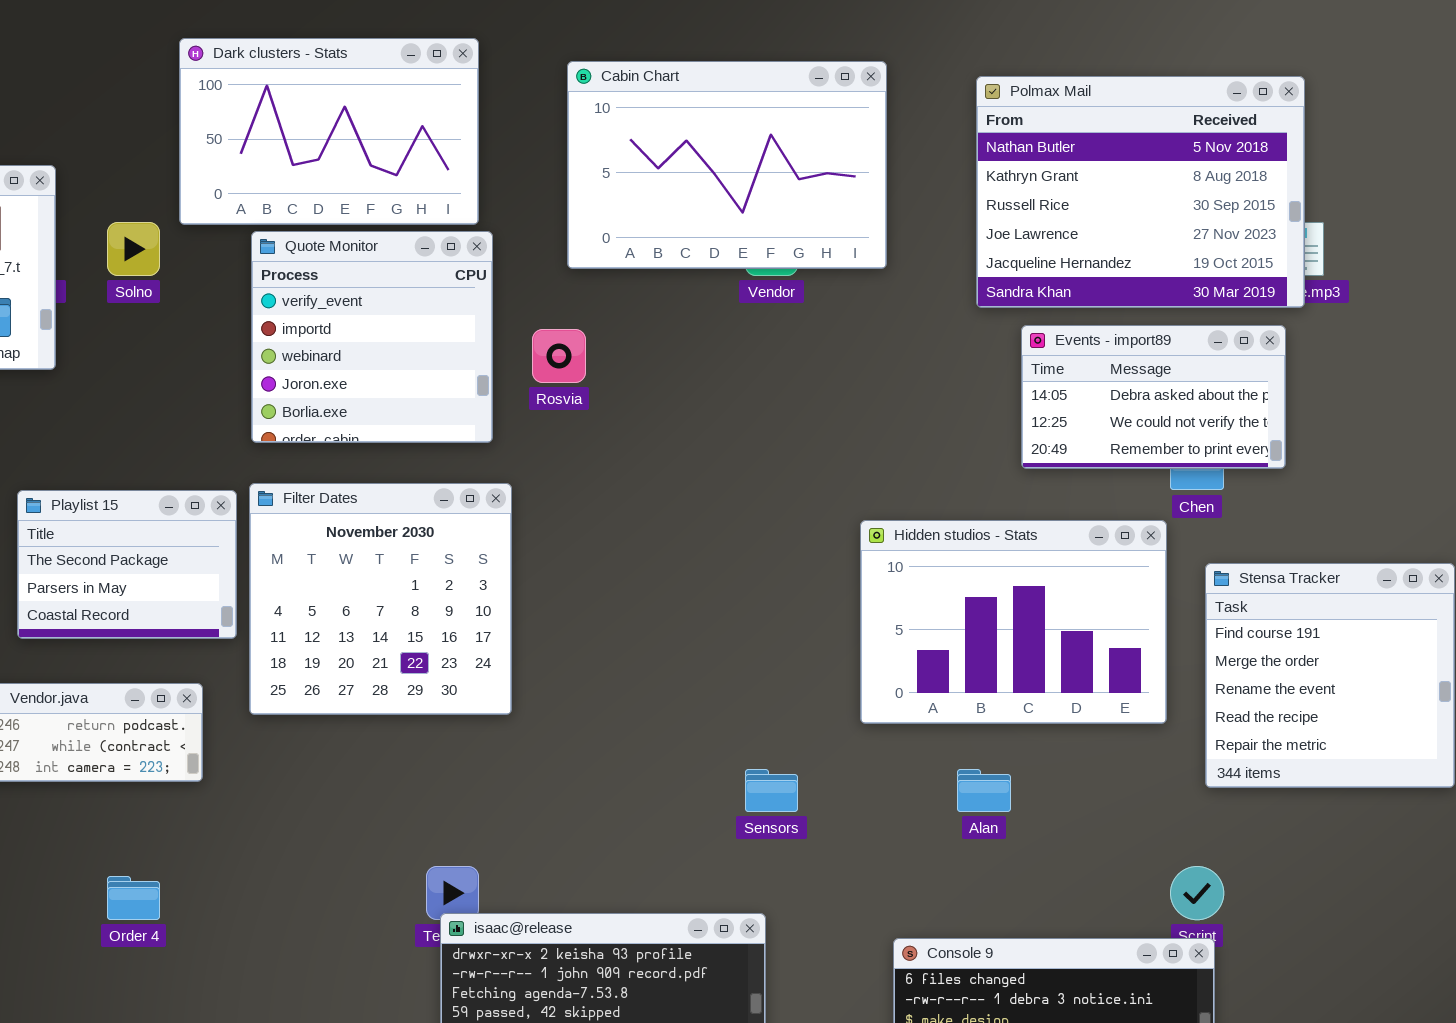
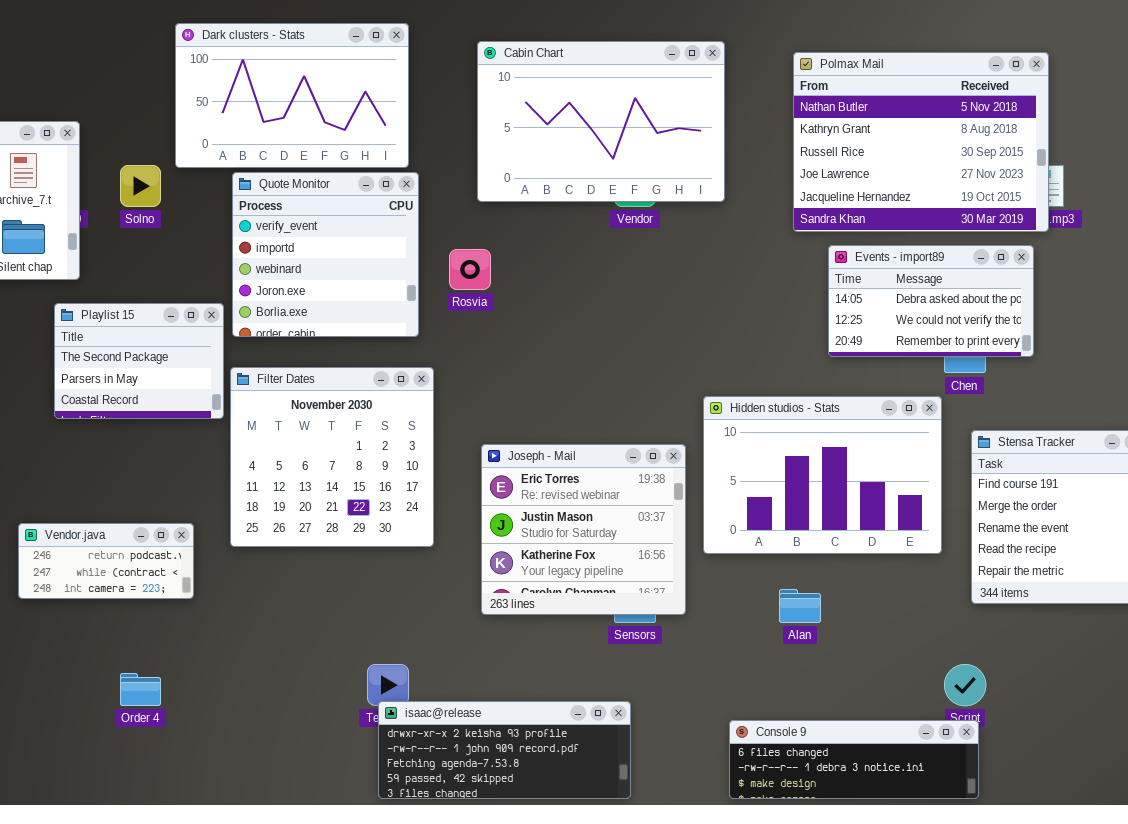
Playlist 15: [17,490,237,639] -> [54,303,224,419], moved
Joseph - Mail: none -> [481,444,686,615], opened

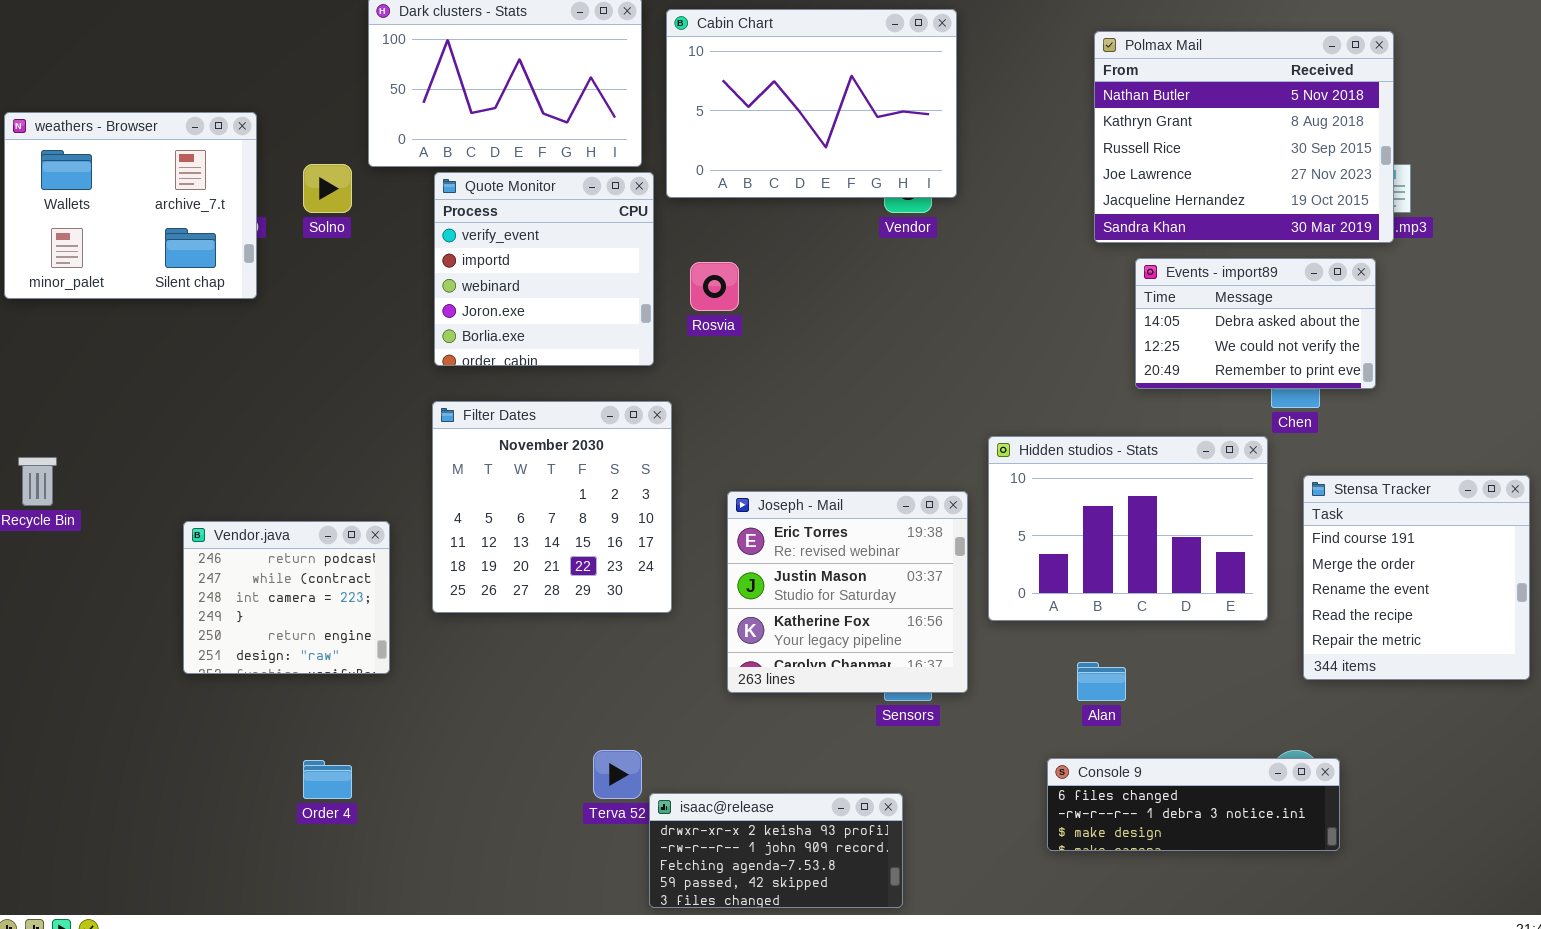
Cabin Chart: [477,41,725,202] -> [666,9,957,198], moved
Playlist 15: [54,303,224,419] -> none, closed
Vendor.java: [18,523,194,599] -> [183,521,390,674], resized
isaac@release: [378,701,631,799] -> [649,793,903,908], resized
Console 9: [729,720,979,799] -> [1047,758,1340,851], moved

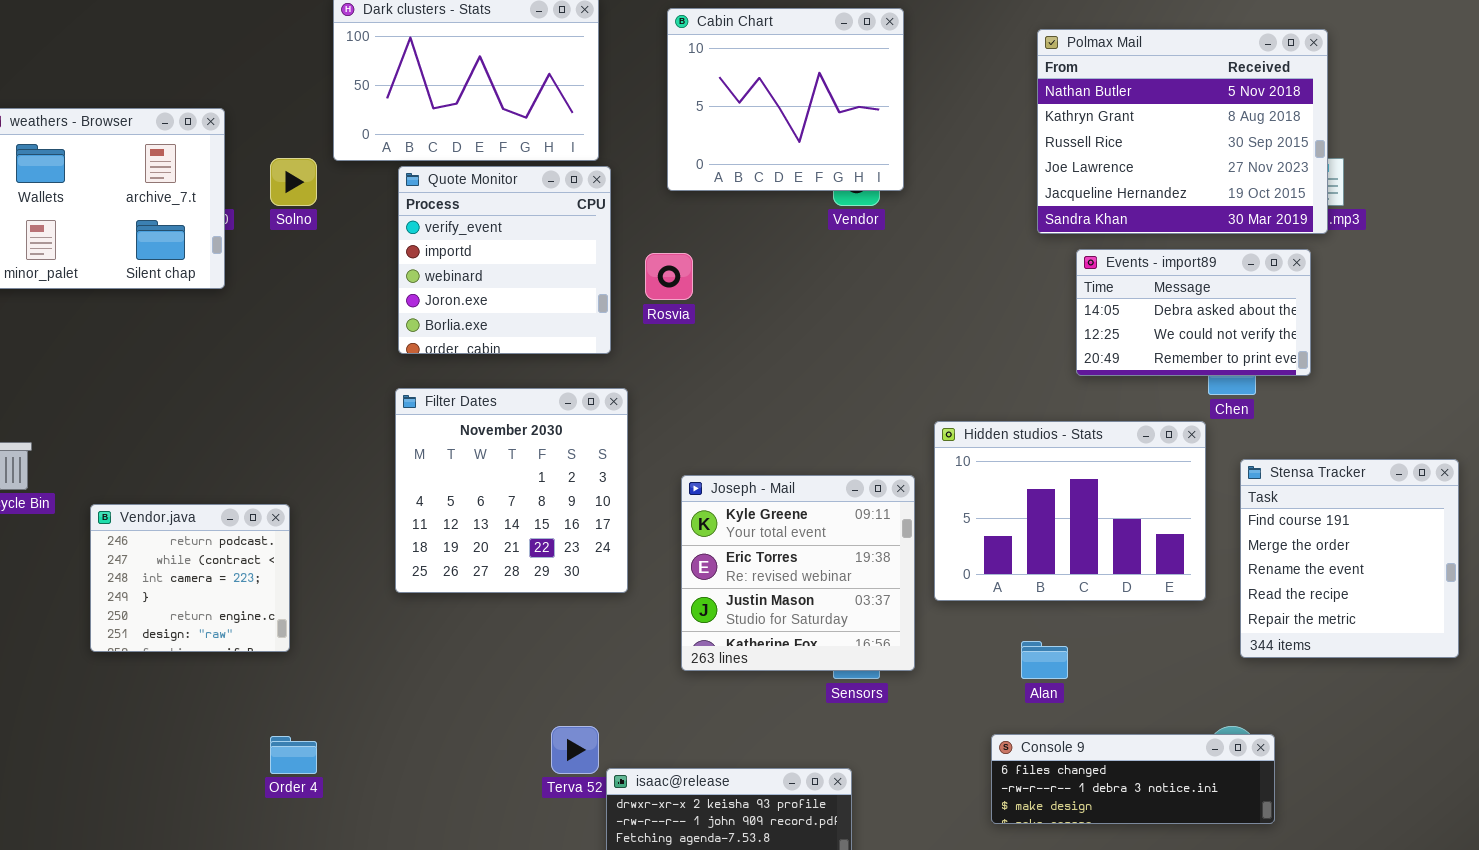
Cabin Chart: [666,9,957,198] -> [667,8,904,191], resized
Joseph - Mail: [727,491,968,693] -> [681,475,915,671], scrolled up 1 row
Vendor.java: [183,521,390,674] -> [90,504,290,652], moved

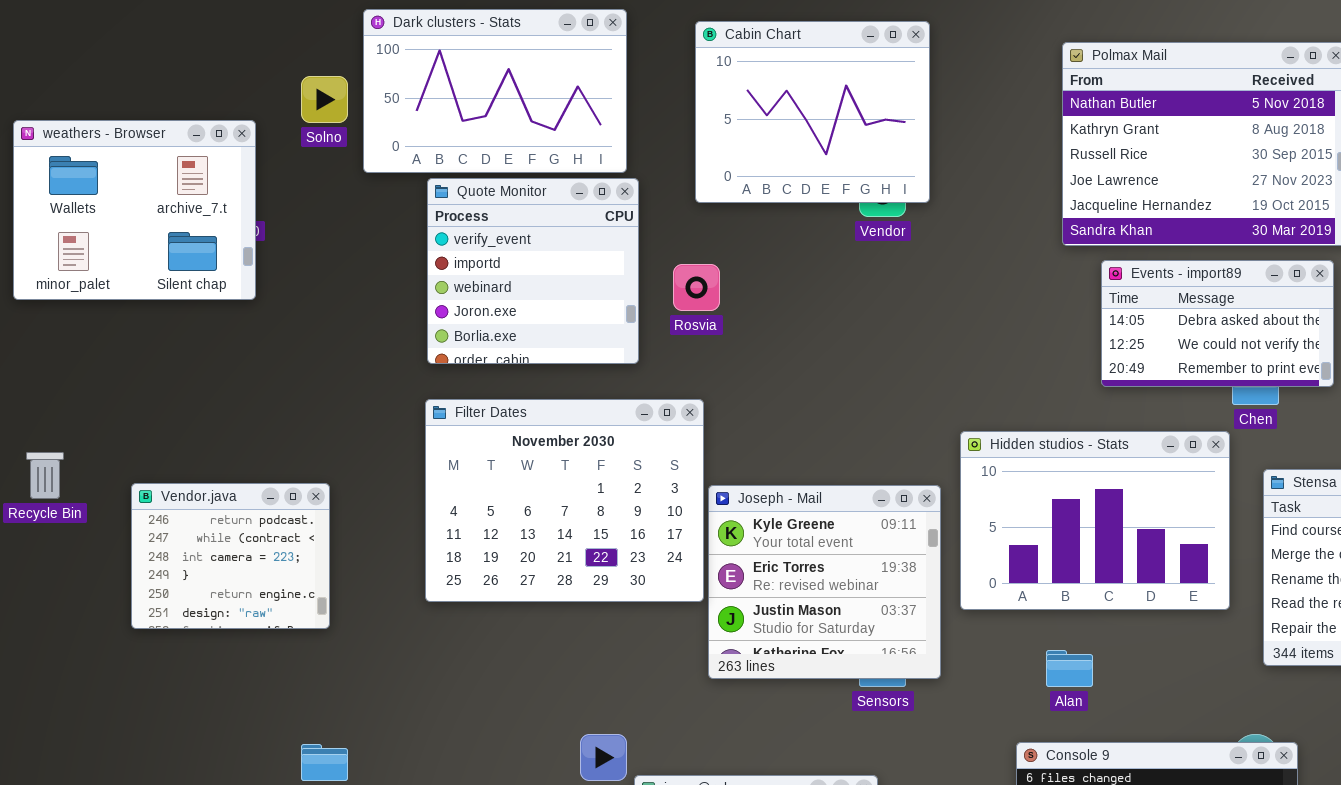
Solno: [270,158,317,206] -> [301,76,348,123], moved
Filter Dates: [395,388,628,593] -> [425,399,704,602], resized
Vendor.java: [90,504,290,652] -> [131,483,330,629], moved

